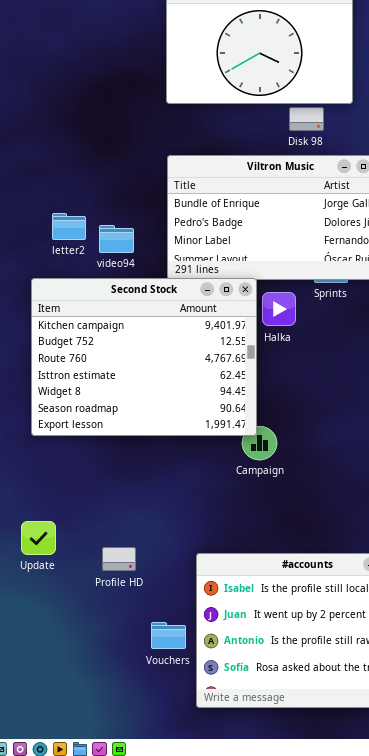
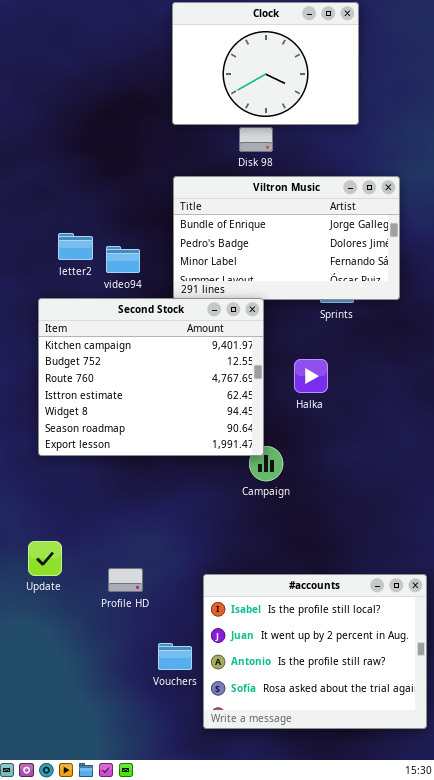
Disk 98: [289,107,324,131] -> [239,127,273,152], moved
Halka: [262,292,296,326] -> [294,359,328,393], moved

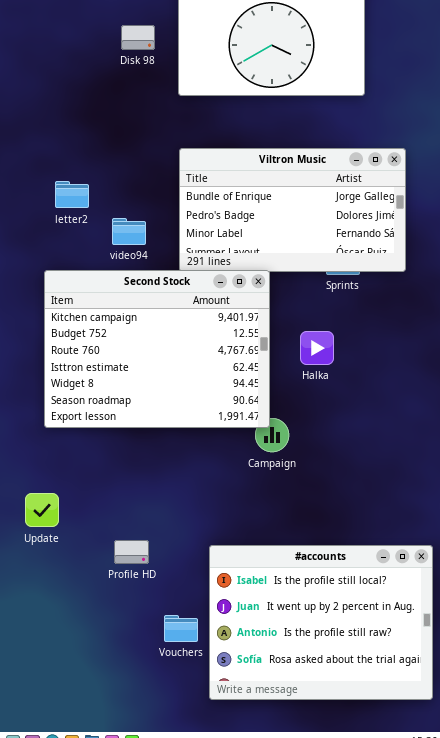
Disk 98: [239,127,273,152] -> [121,25,155,50], moved
letter2: [58,233,93,260] -> [55,181,89,208], moved
Update: [28,541,62,576] -> [25,493,59,527], moved

